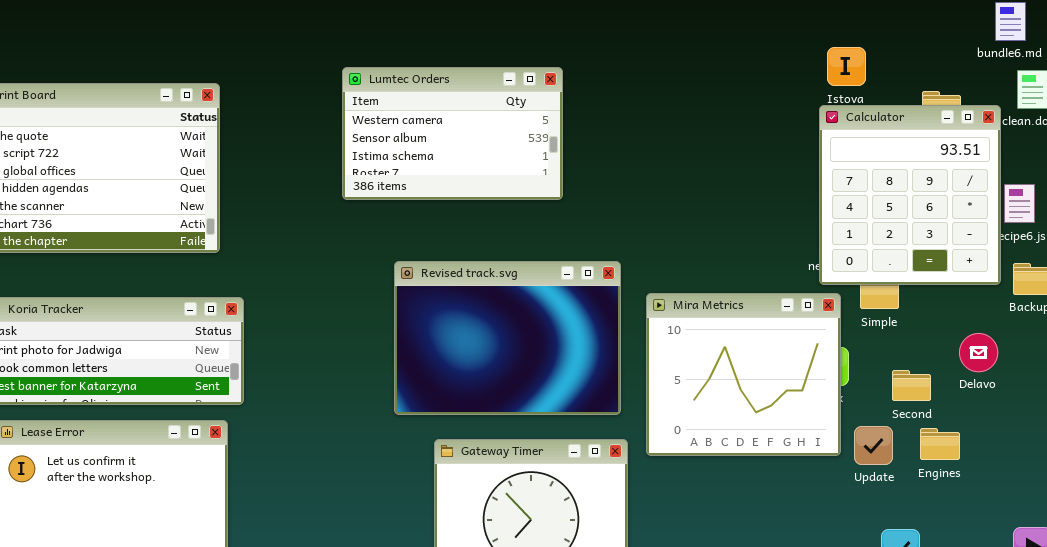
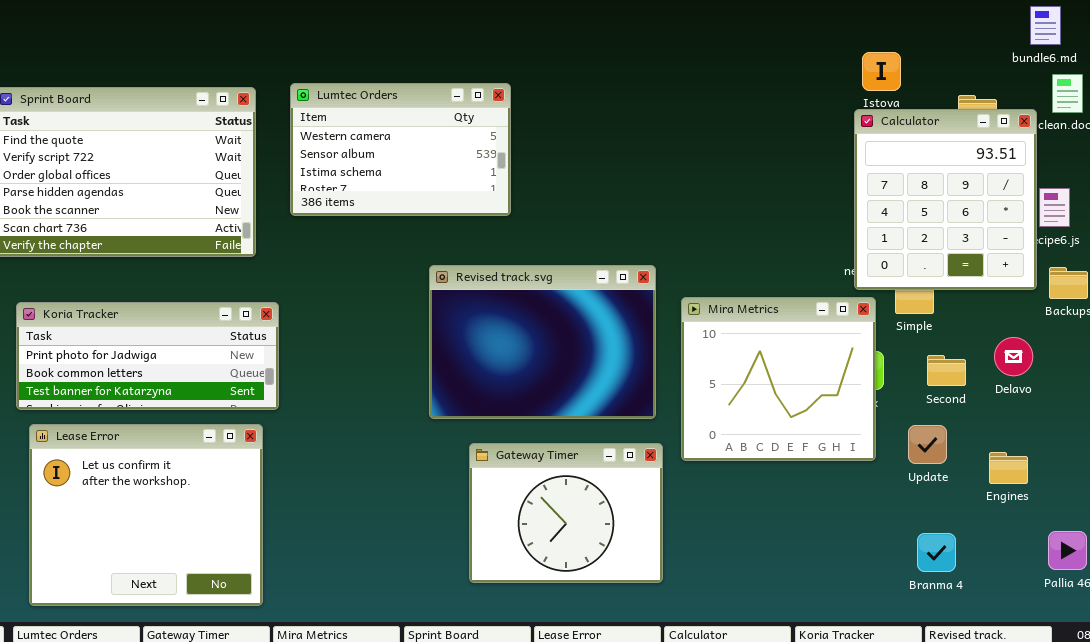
Lumtec Orders: [342,67,563,200] -> [290,83,511,216], moved
Second: [892,370,931,401] -> [927,355,966,386], moved
Update: [854,426,893,465] -> [908,425,947,464], moved
Engines: [920,428,960,460] -> [989,452,1028,484], moved

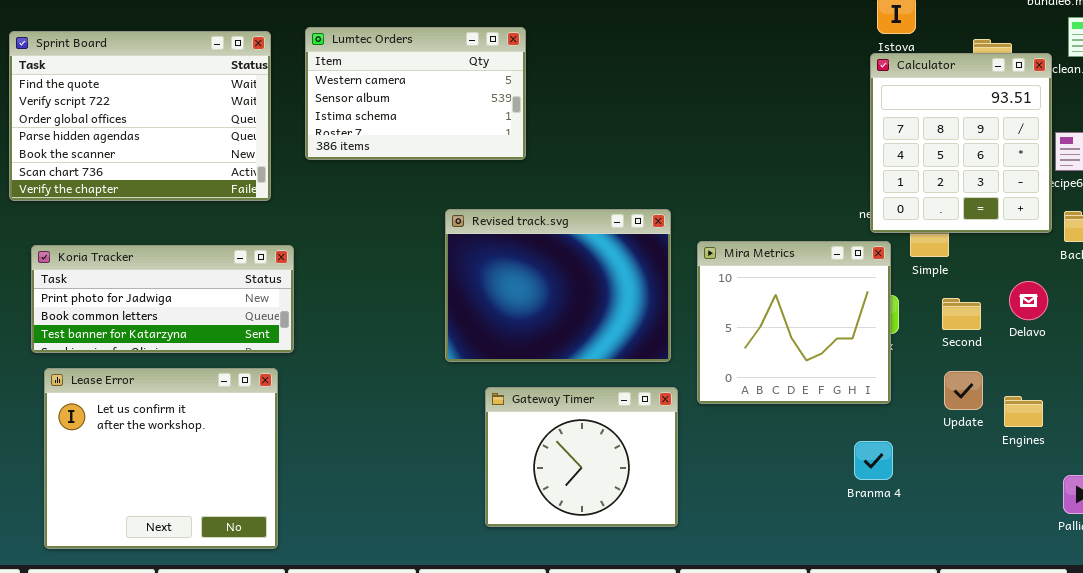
Update: [908,425,947,464] -> [944,371,983,410], moved
Branma 4: [917,533,956,572] -> [854,441,893,480], moved

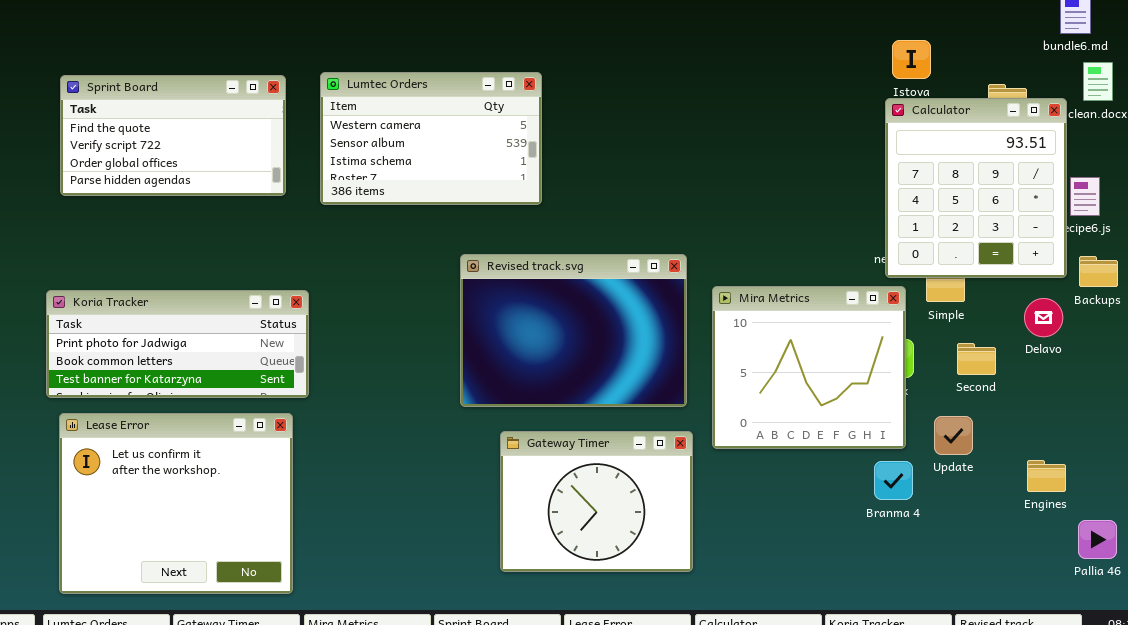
Sprint Board: [9,31,271,201] -> [60,75,286,196], resized
Delavo: [1009,281,1048,320] -> [1024,298,1063,337], moved
Update: [944,371,983,410] -> [934,416,973,455], moved
Engines: [1004,396,1043,427] -> [1027,460,1066,492], moved
Branma 4: [854,441,893,480] -> [874,461,913,500], moved

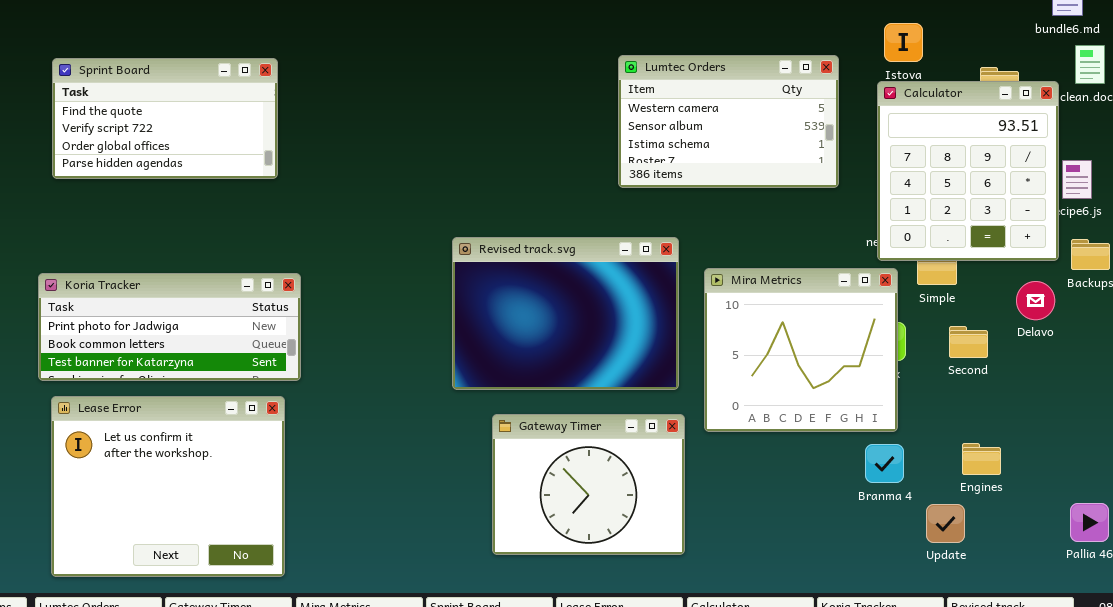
Lumtec Orders: [320,72,542,205] -> [618,55,839,188], moved
Update: [934,416,973,455] -> [926,504,965,543], moved
Engines: [1027,460,1066,492] -> [962,443,1001,475], moved

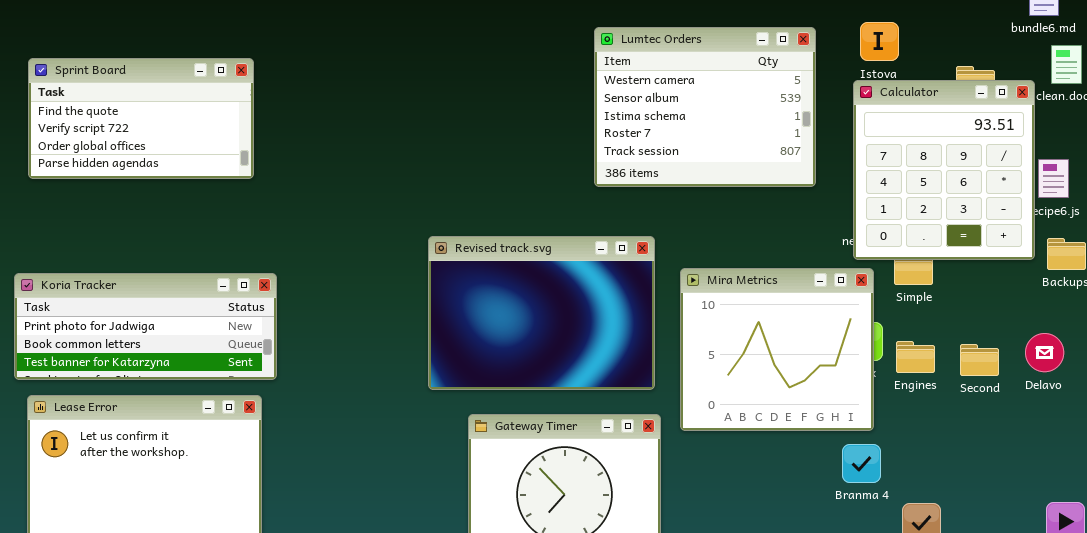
Lumtec Orders: [618,55,839,188] -> [594,27,816,187], resized
Delavo: [1016,281,1055,320] -> [1025,333,1064,372], moved
Second: [949,326,988,358] -> [960,344,999,376], moved
Engines: [962,443,1001,475] -> [896,341,935,373], moved

